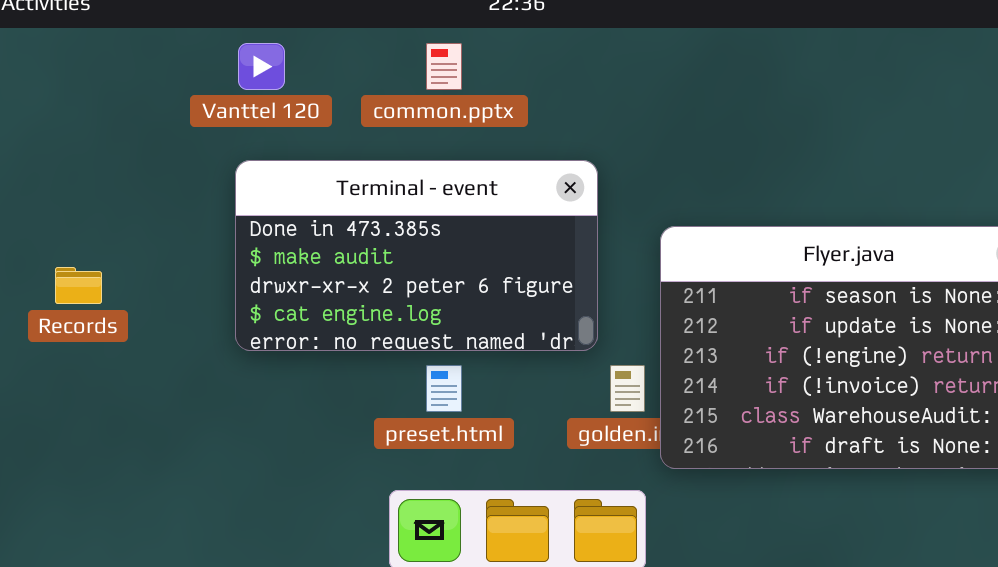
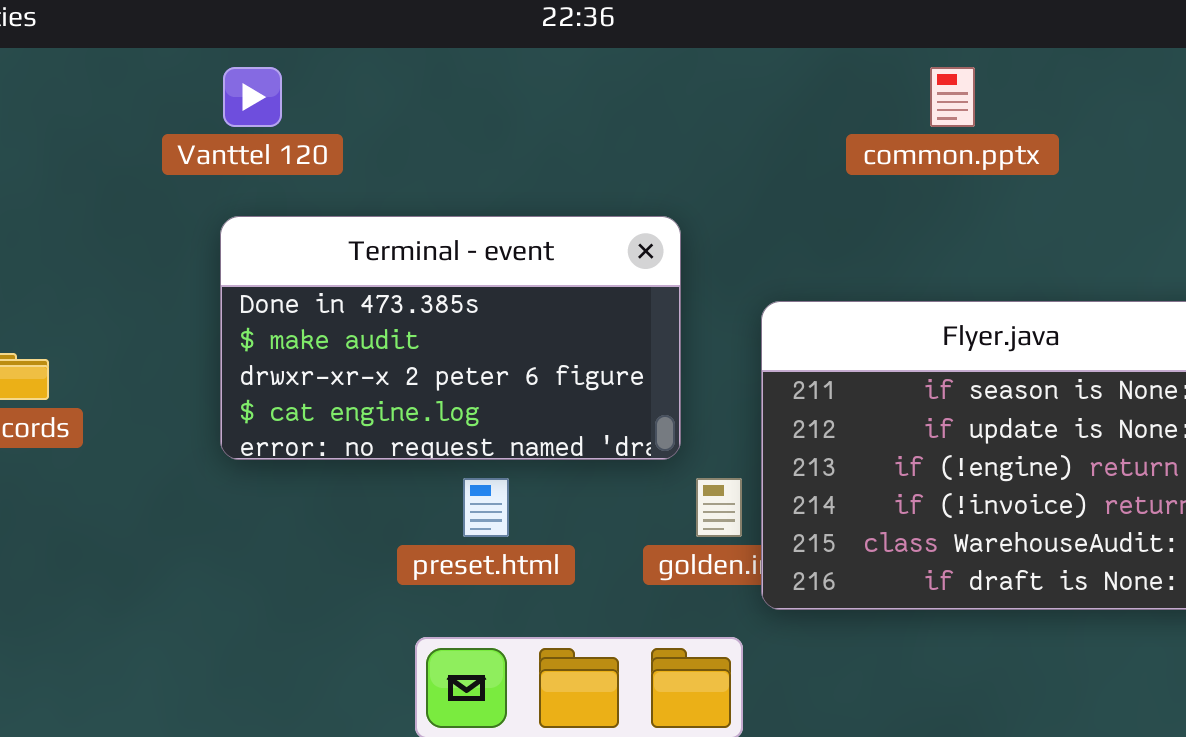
common.pptx: [426,43,462,90] -> [930,67,975,127], moved

